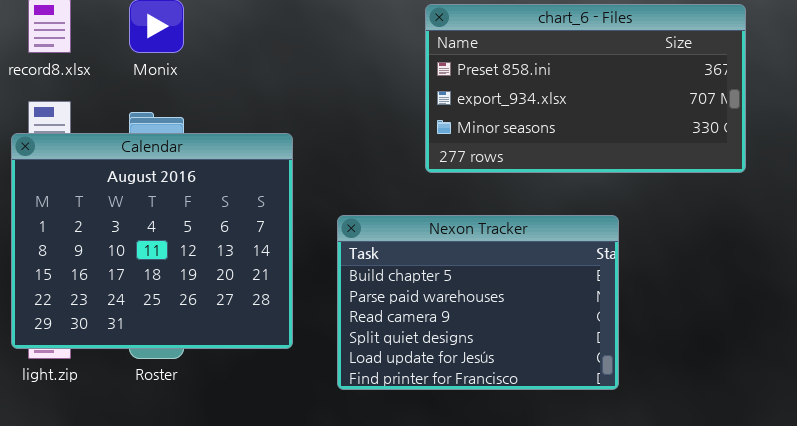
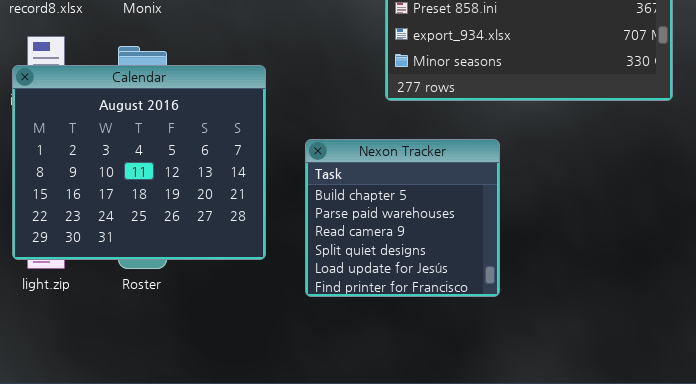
Nexon Tracker: [337,215,619,390] -> [305,139,500,297], resized

